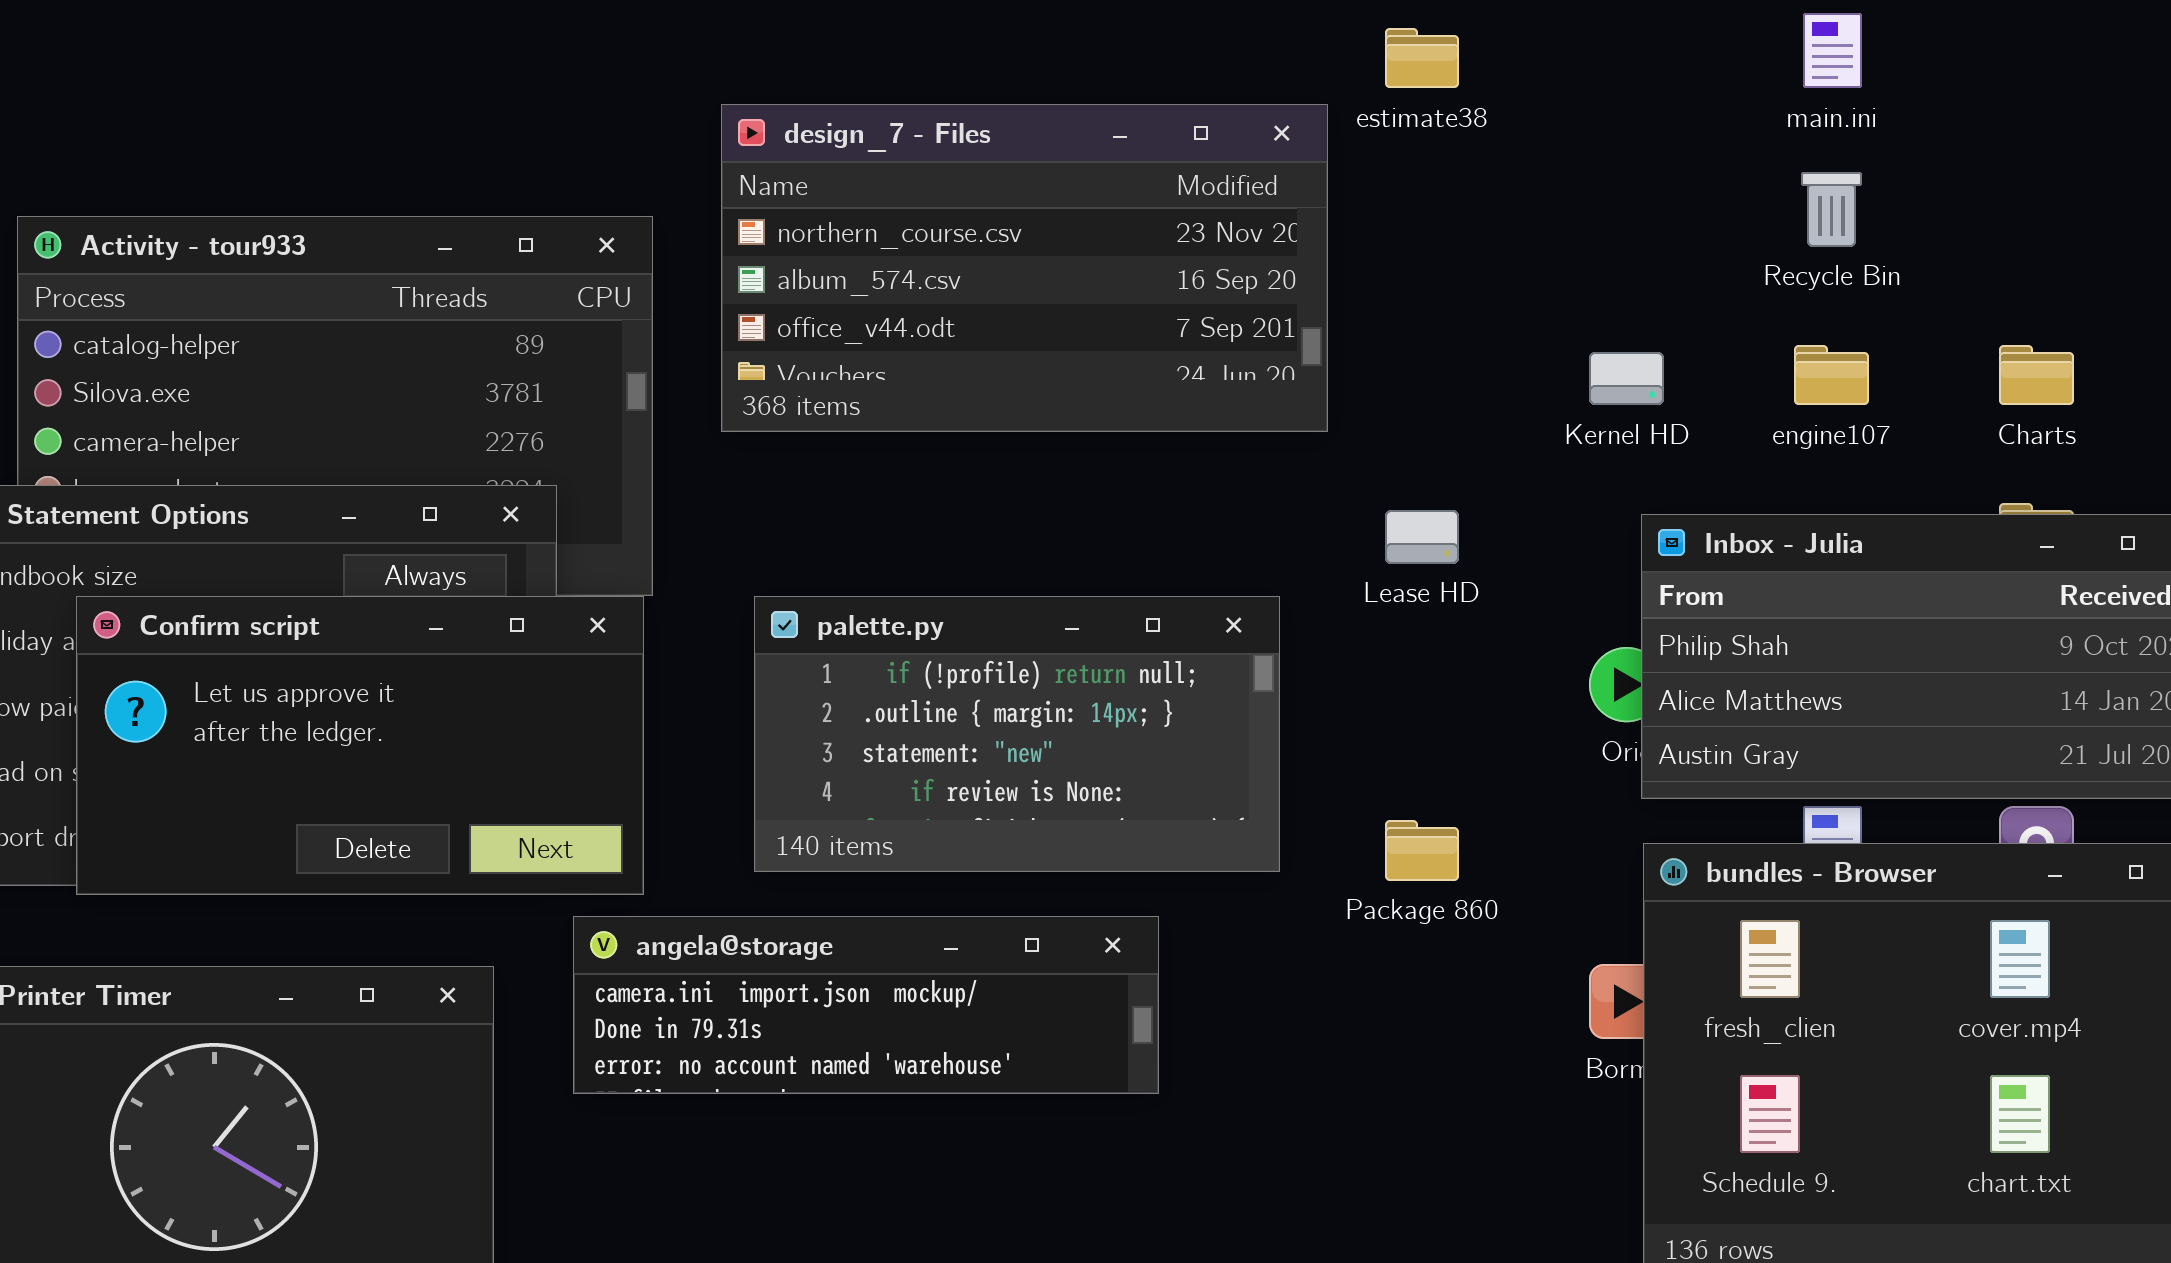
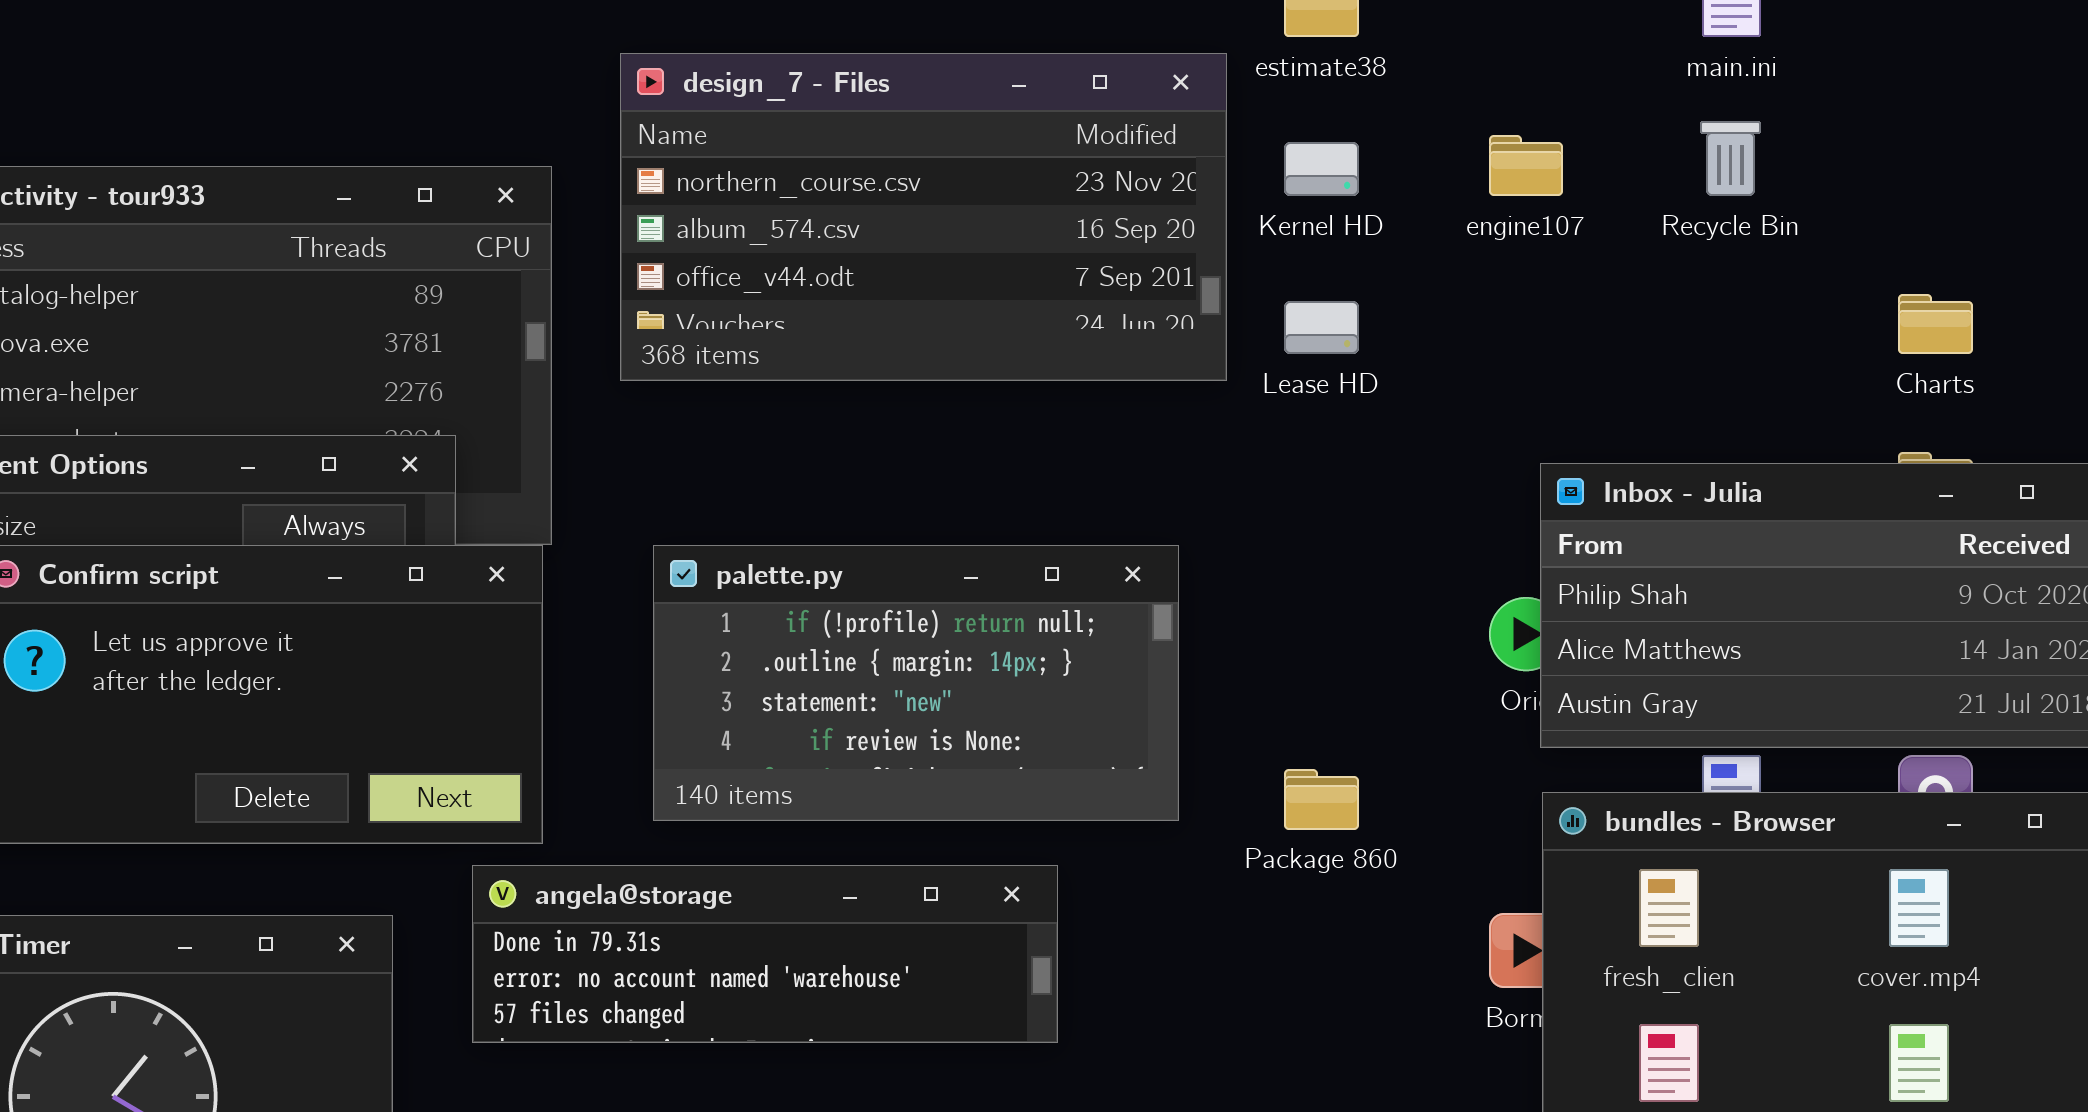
engine107: [1794,345,1869,405] -> [1489,135,1563,196], moved
Kernel HD: [1589,352,1664,405] -> [1284,142,1359,196], moved
Lease HD: [1385,510,1459,564] -> [1284,301,1359,354], moved
angela@storage: [573,916,1159,1094] -> [472,865,1058,1043], scrolled down 1 row

